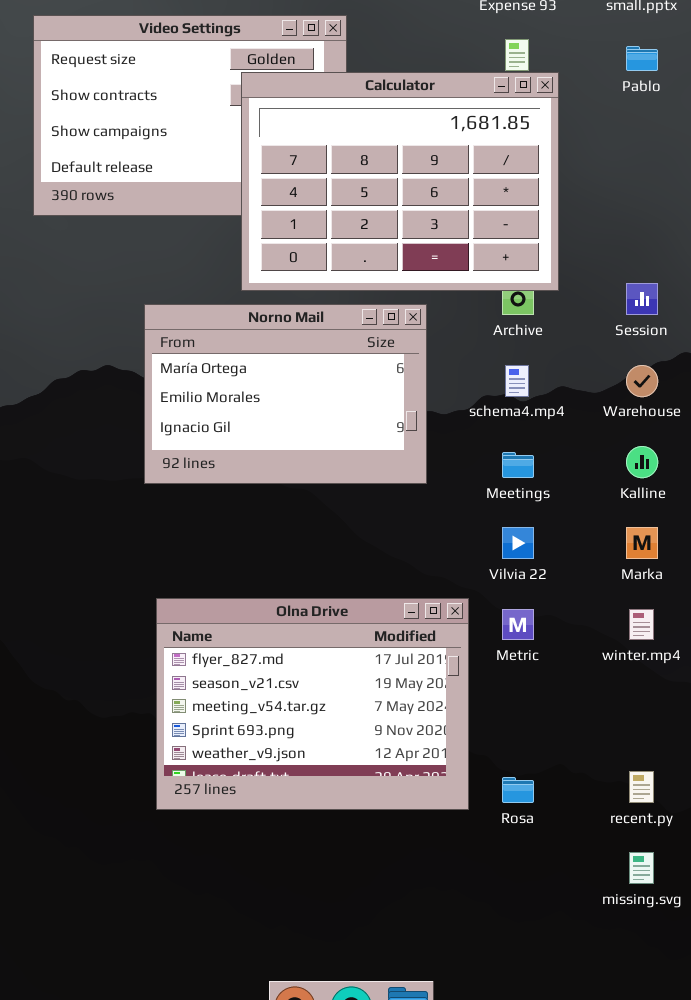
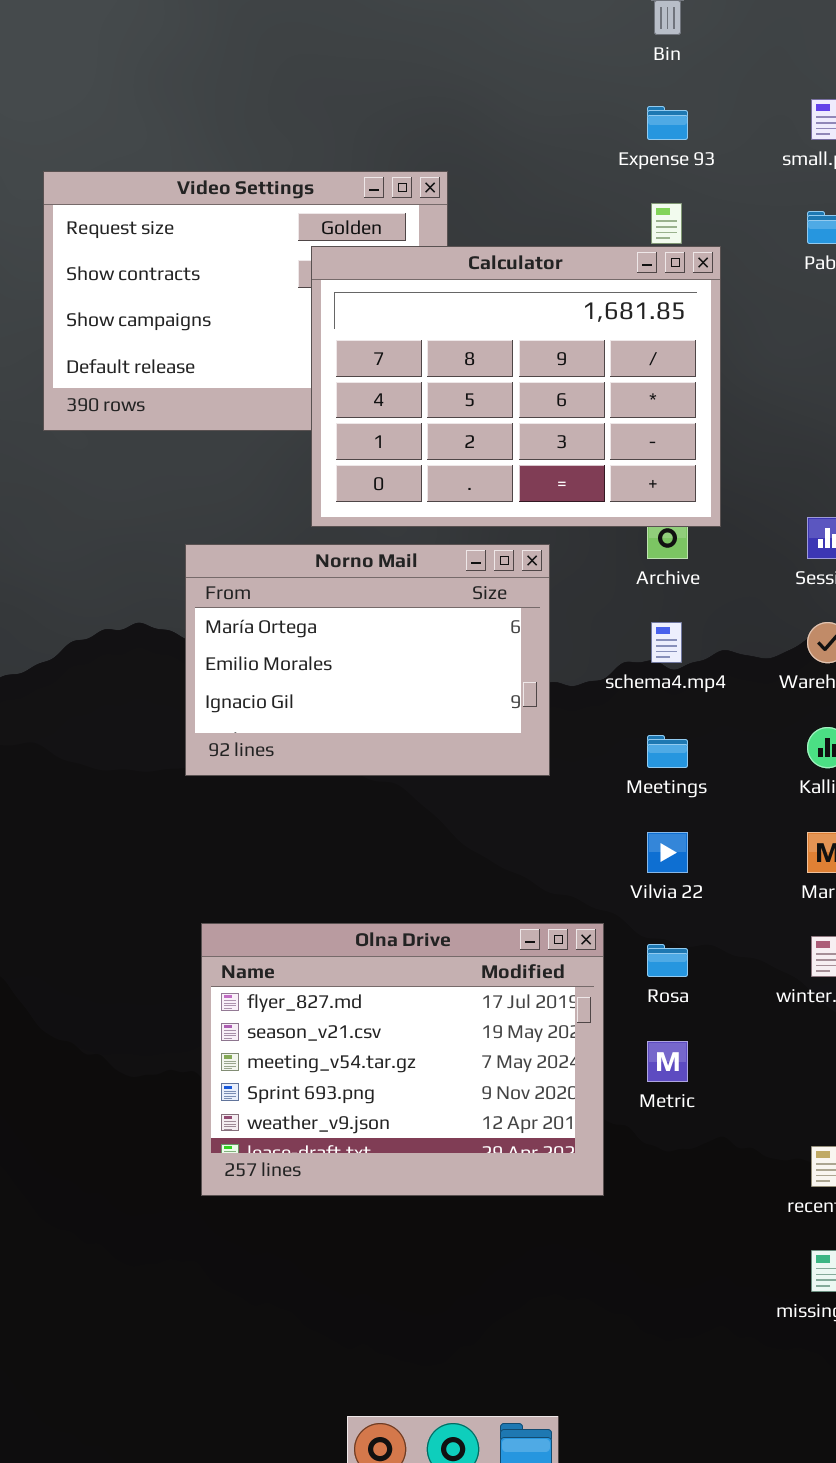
Metric: [502,609,534,640] -> [647,1041,688,1082], moved
Rosa: [502,777,534,803] -> [647,944,688,977], moved

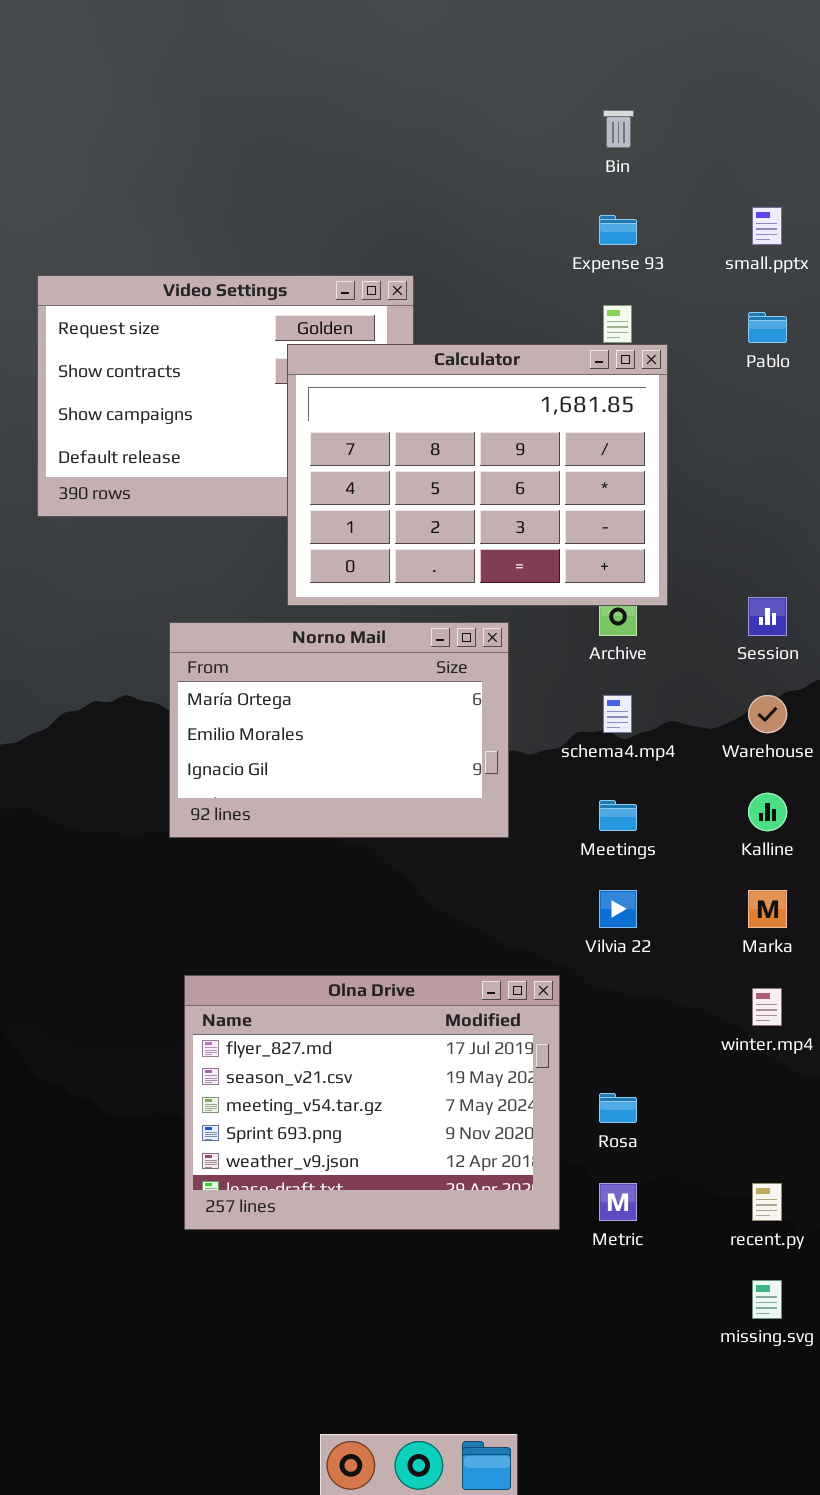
Rosa: [647,944,688,977] -> [599,1093,637,1123], moved
Metric: [647,1041,688,1082] -> [599,1183,637,1221], moved

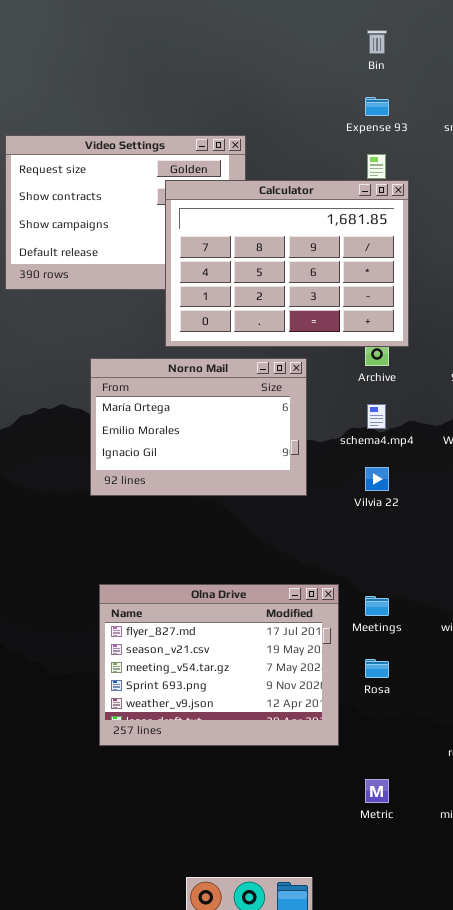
Meetings: [599,800,637,831] -> [365,596,389,616], moved
Vilvia 22: [599,890,637,928] -> [365,467,389,491], moved
Metric: [599,1183,637,1221] -> [365,779,389,803], moved

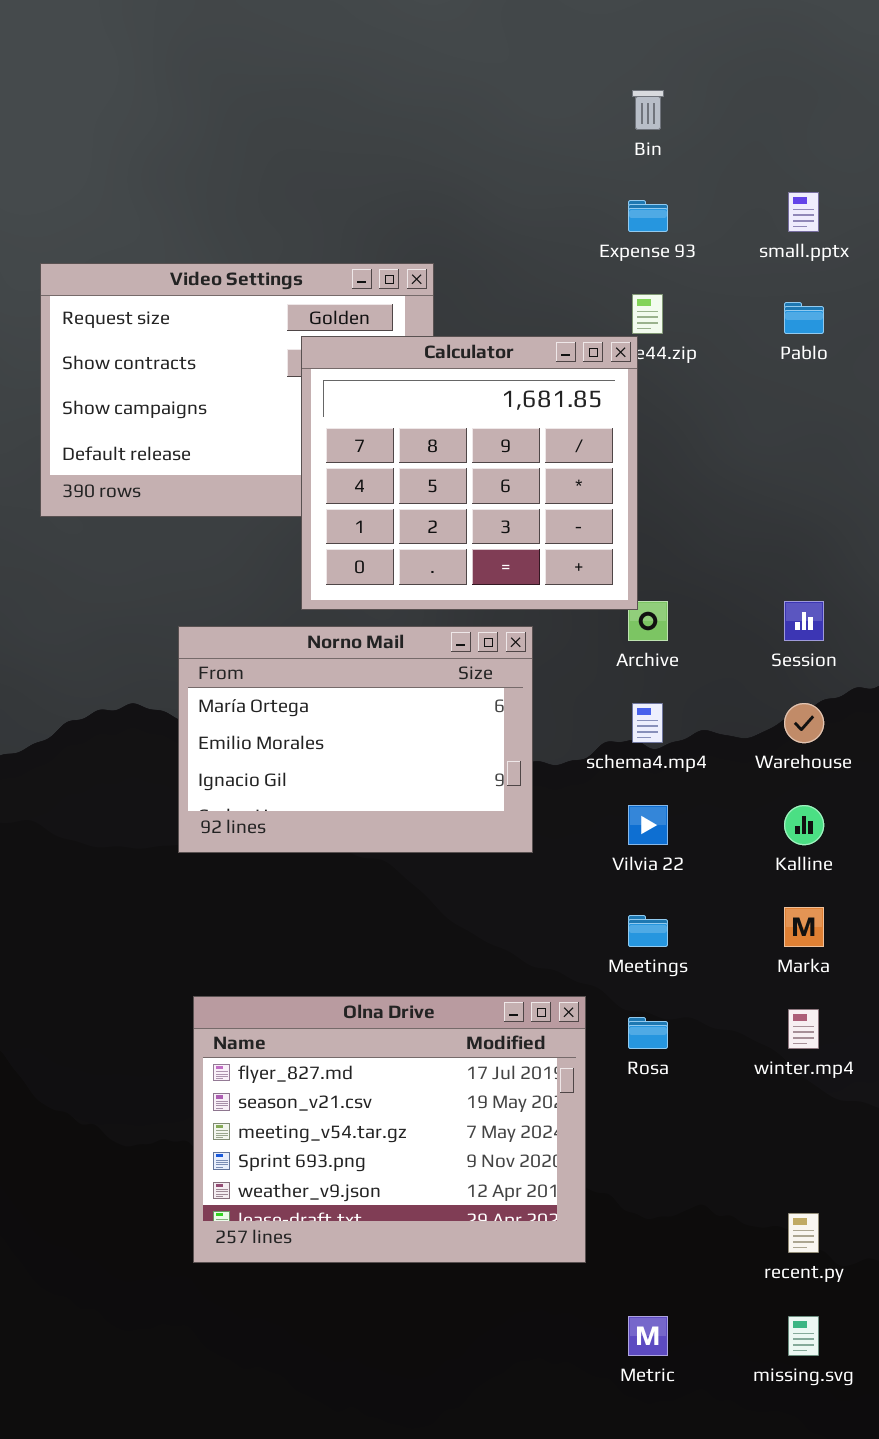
Calculator: [165,180,409,347] -> [301,336,638,610], resized
Meetings: [365,596,389,616] -> [628,915,668,947], moved
Rosa: [365,659,389,678] -> [628,1017,668,1049], moved

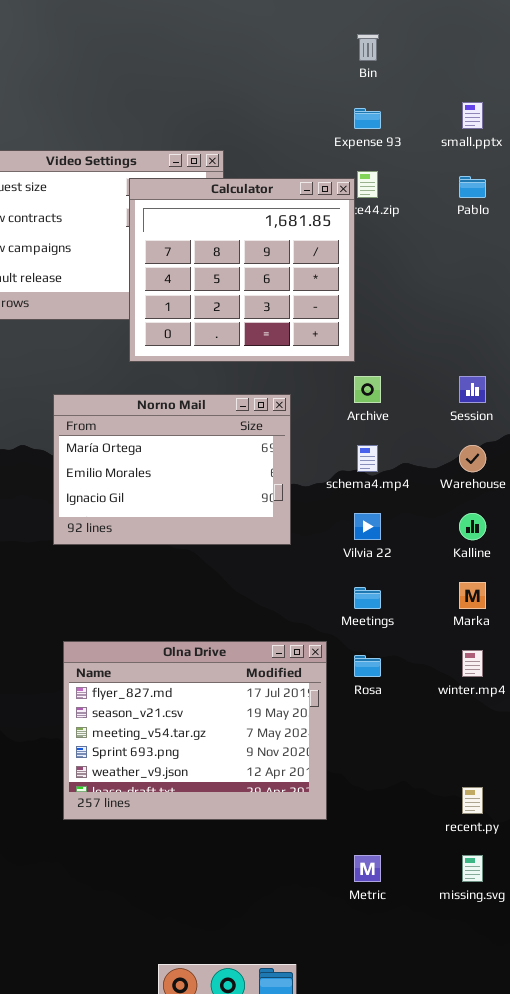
Calculator: [301,336,638,610] -> [129,178,355,362], moved

